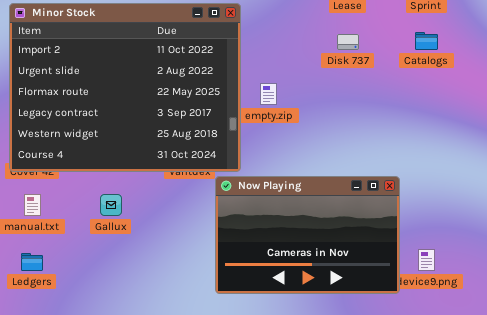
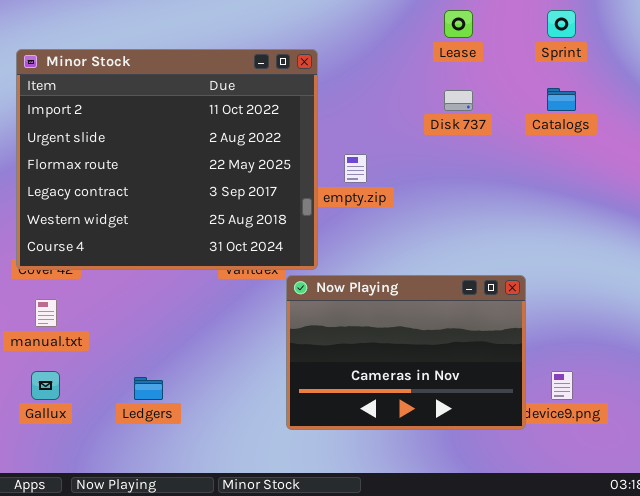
Gallux: [100,194,122,216] -> [31,371,60,400], moved
Ledgers: [21,253,43,271] -> [134,377,163,400], moved

